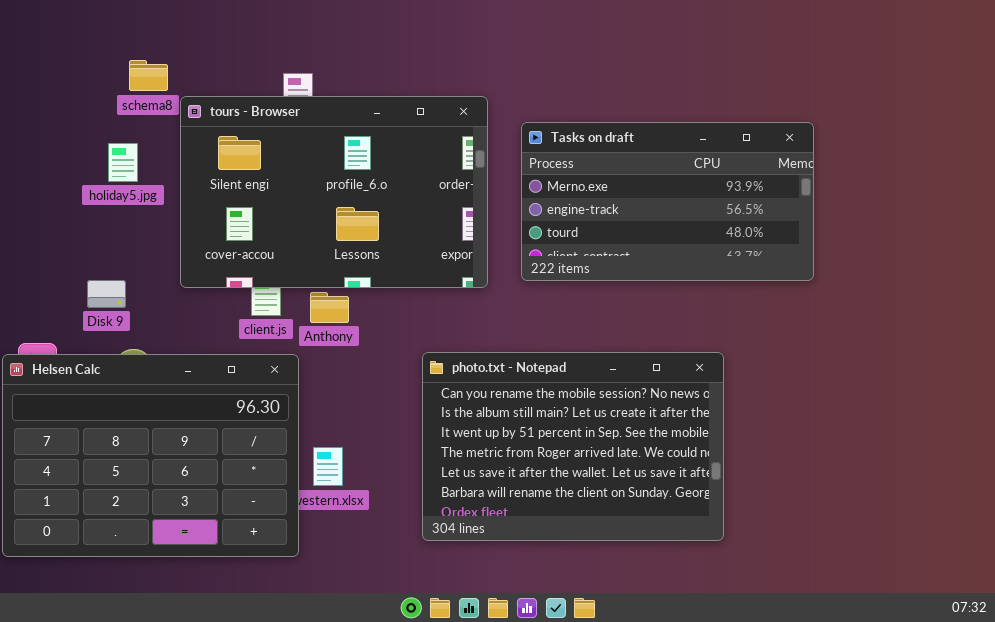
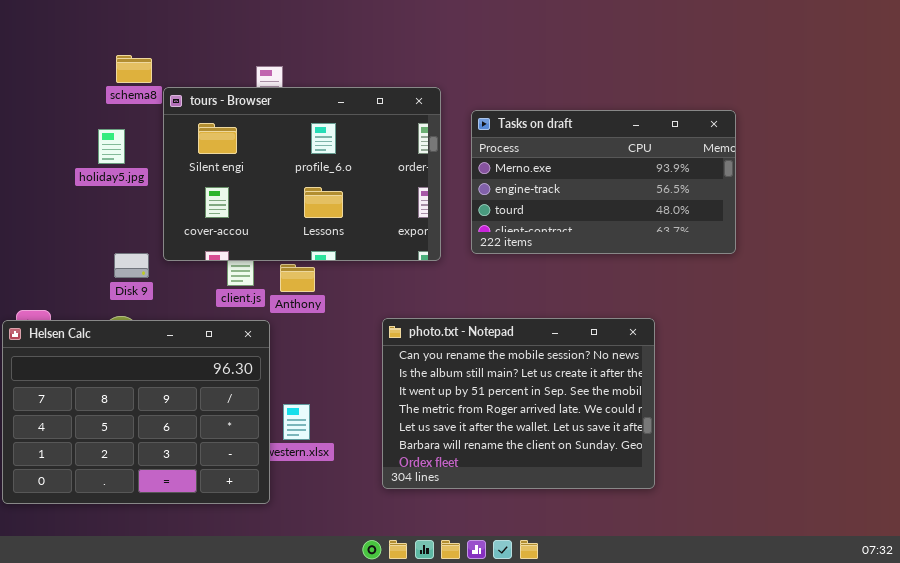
Disk 9: [87,280,126,308] -> [114,253,149,278], moved

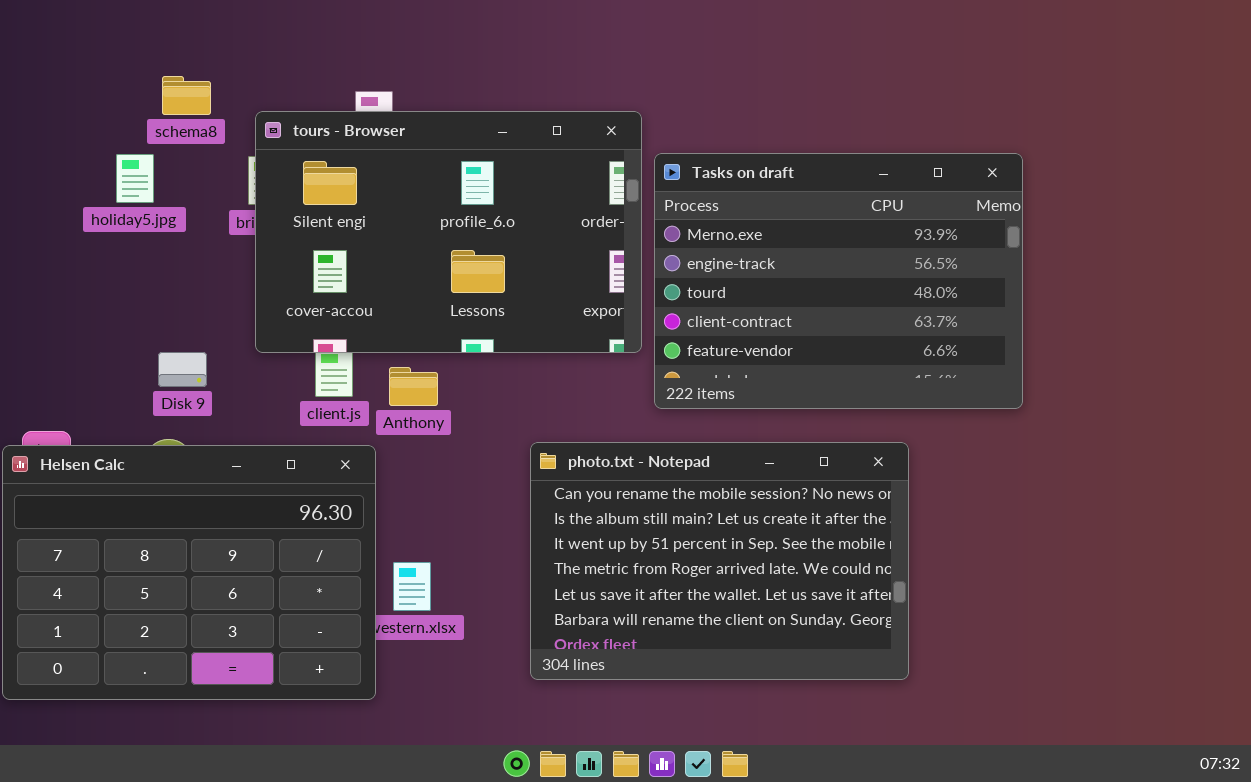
tours - Browser: [163,87,441,261] -> [255,111,642,353], moved
Tasks on draft: [471,110,736,254] -> [654,153,1023,409], resized
holiday5.jpg: [98,129,125,164] -> [116,154,154,203], moved

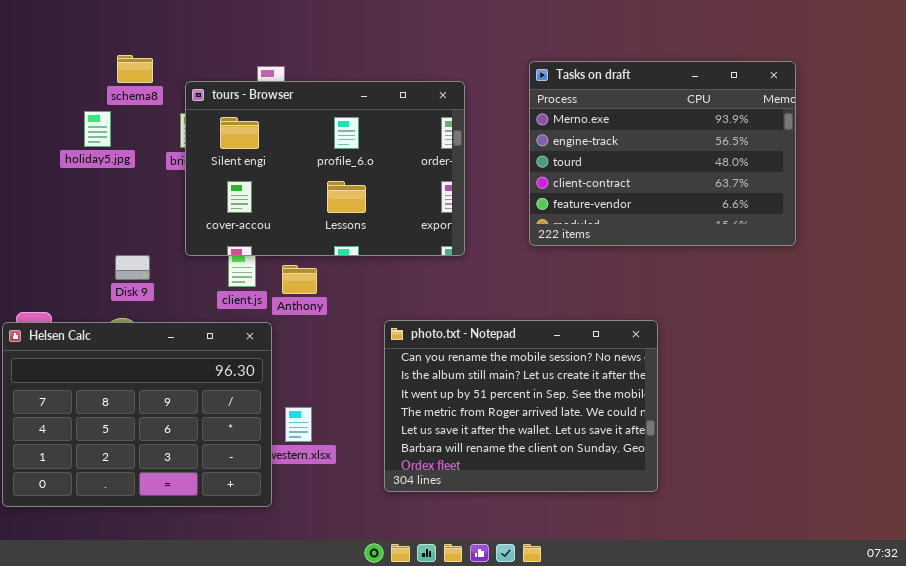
Tasks on draft: [654,153,1023,409] -> [529,61,796,246], moved

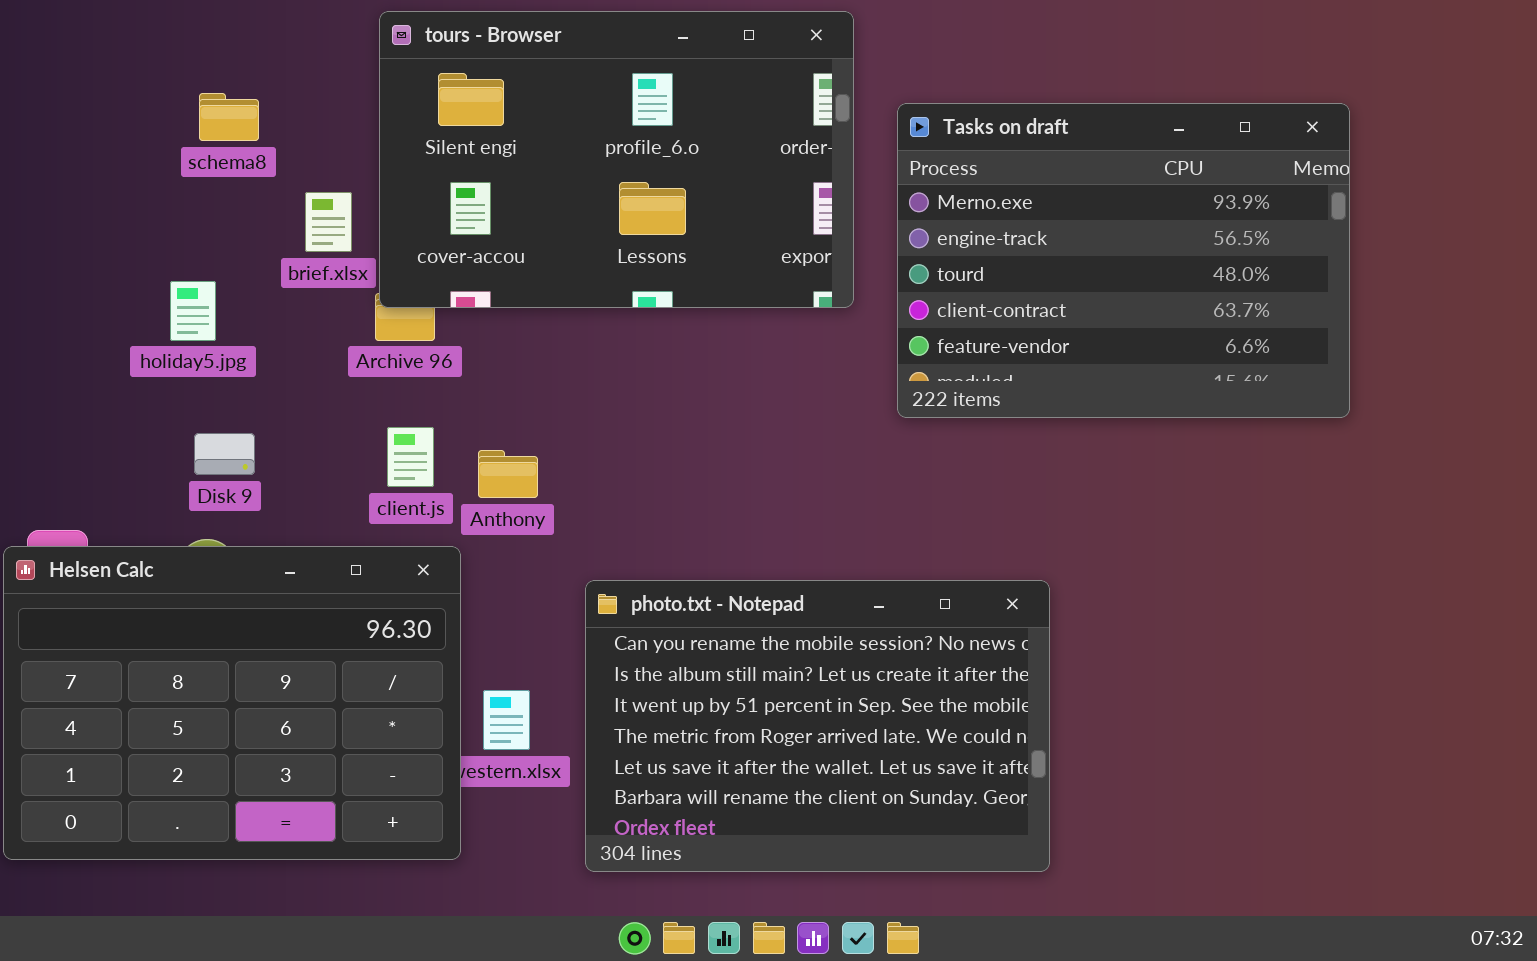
tours - Browser: [185,81,465,256] -> [379,11,854,308], moved
holiday5.jpg: [84,111,111,147] -> [170,281,216,341], moved
photo.txt - Notepad: [384,320,658,492] -> [585,580,1050,872], moved

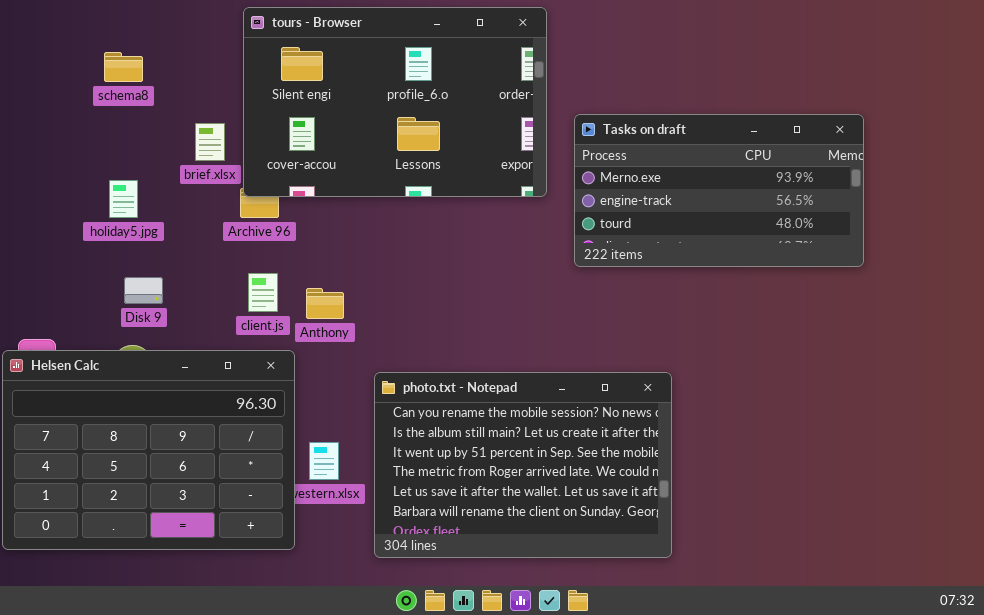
schema8: [199,93,259,141] -> [104,52,143,82], moved
Tasks on draft: [897,103,1350,418] -> [574,114,864,267], resized

